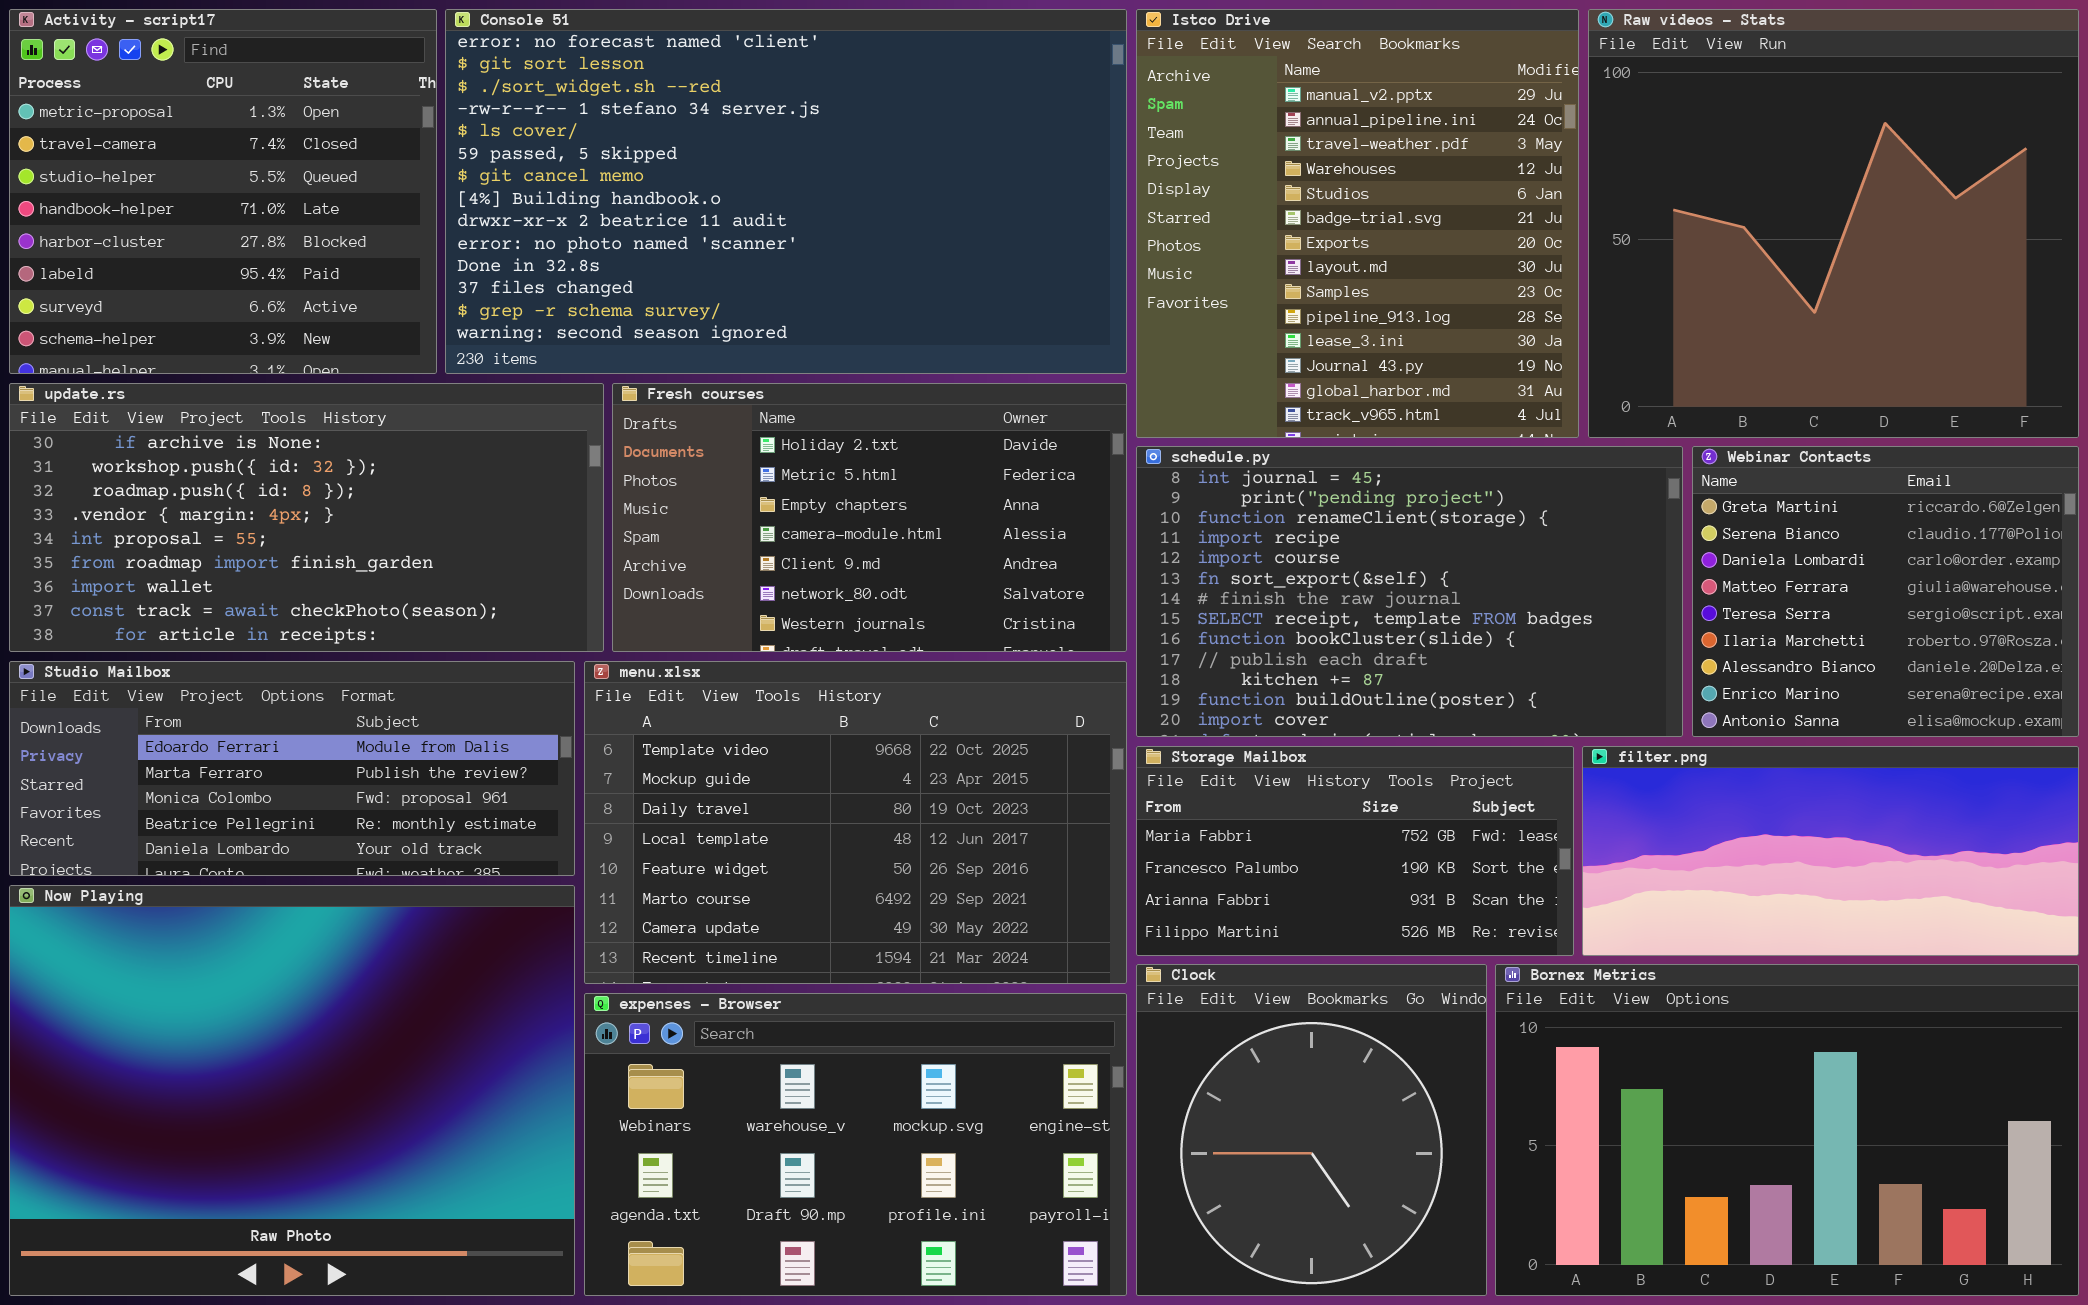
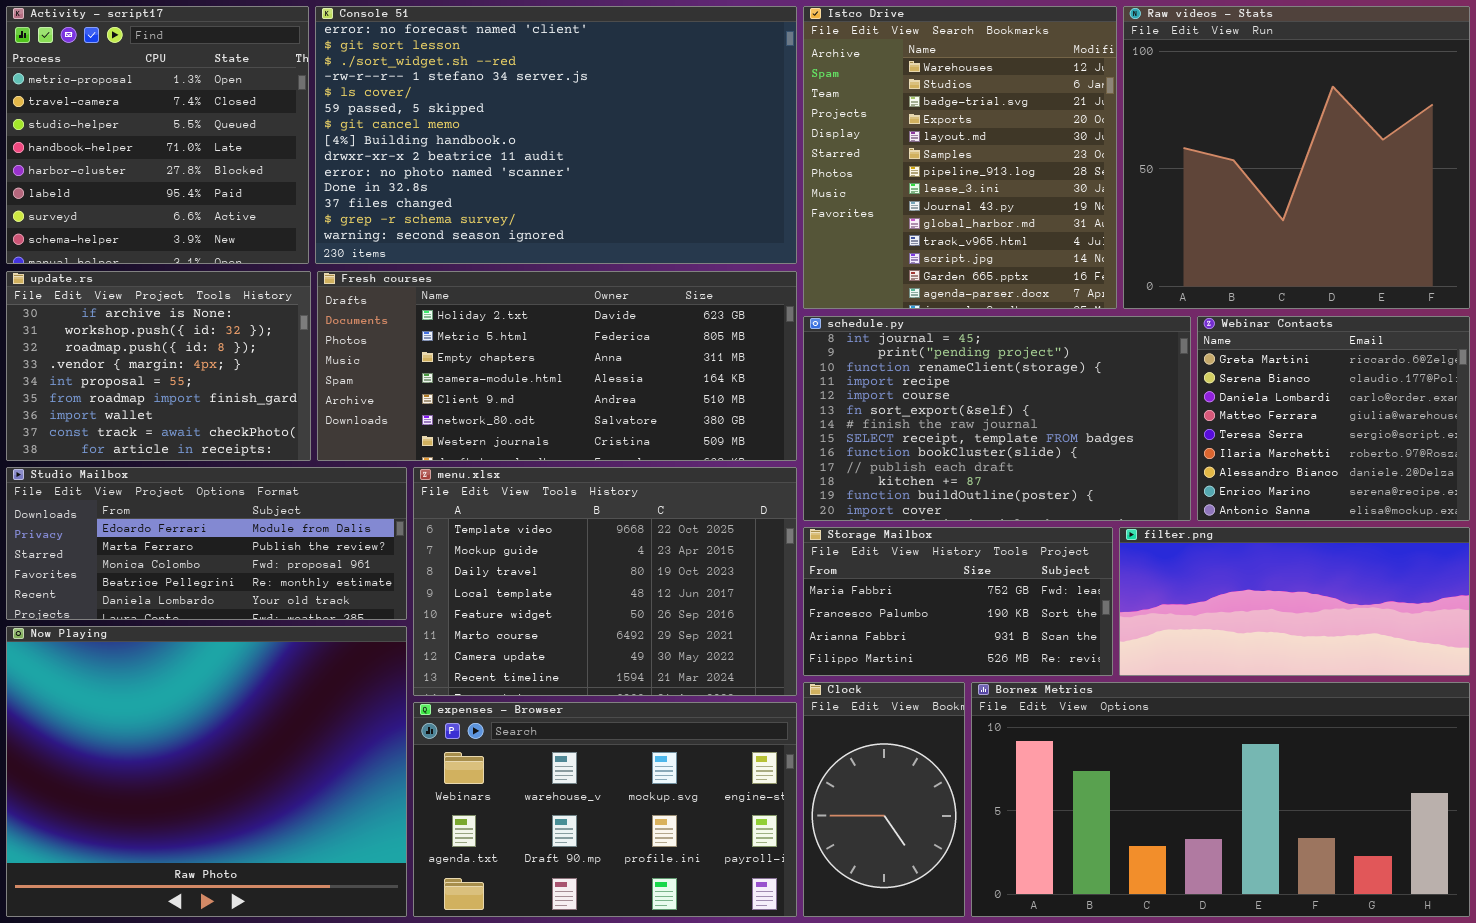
Istco Drive: [1136,9,1579,438] -> [803,6,1117,309], scrolled down 3 rows
update.rs: [9,383,604,652] -> [6,271,311,461], resized
Fresh courses: [612,383,1127,652] -> [317,271,797,461], resized
Clock: [1136,964,1487,1296] -> [803,682,965,917], resized
Bornex Metrics: [1495,964,2079,1296] -> [971,682,1470,917], resized

